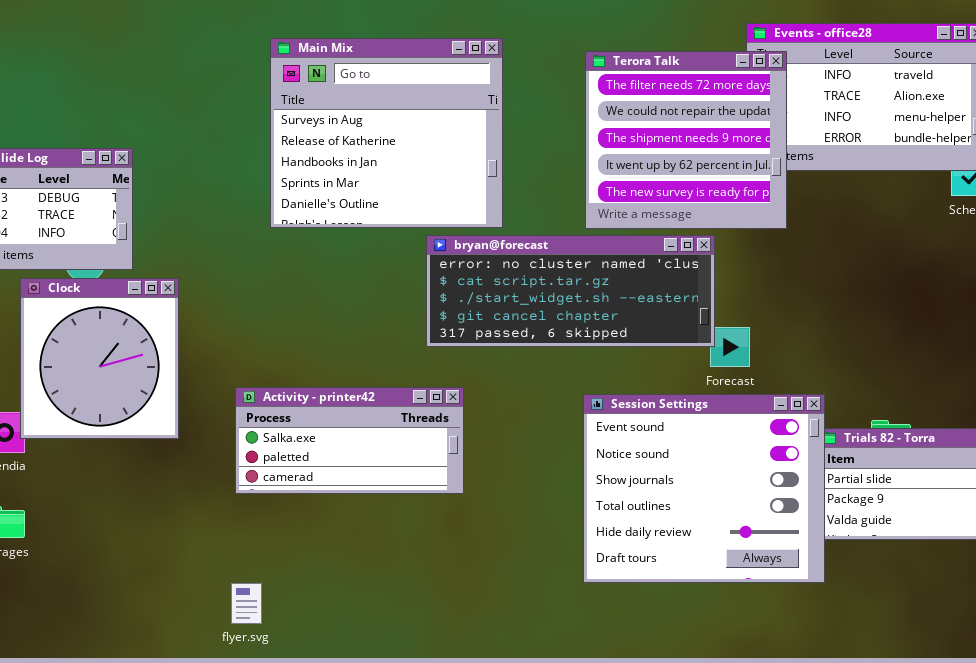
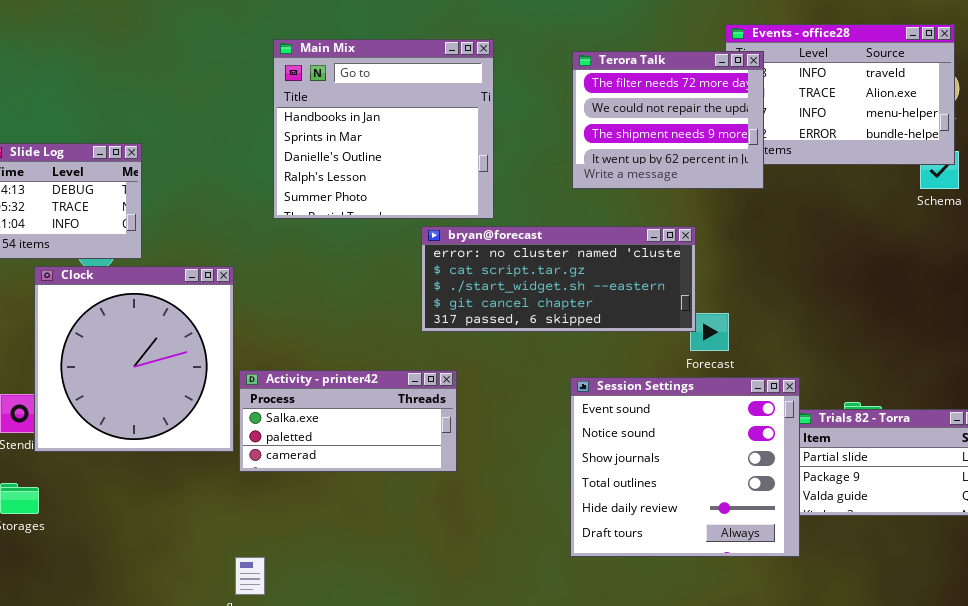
Main Mix: [270,38,503,228] -> [273,39,494,219], scrolled down 2 rows
Terora Talk: [585,51,787,229] -> [572,51,764,189], resized
Clock: [20,278,179,439] -> [34,266,234,452], resized

